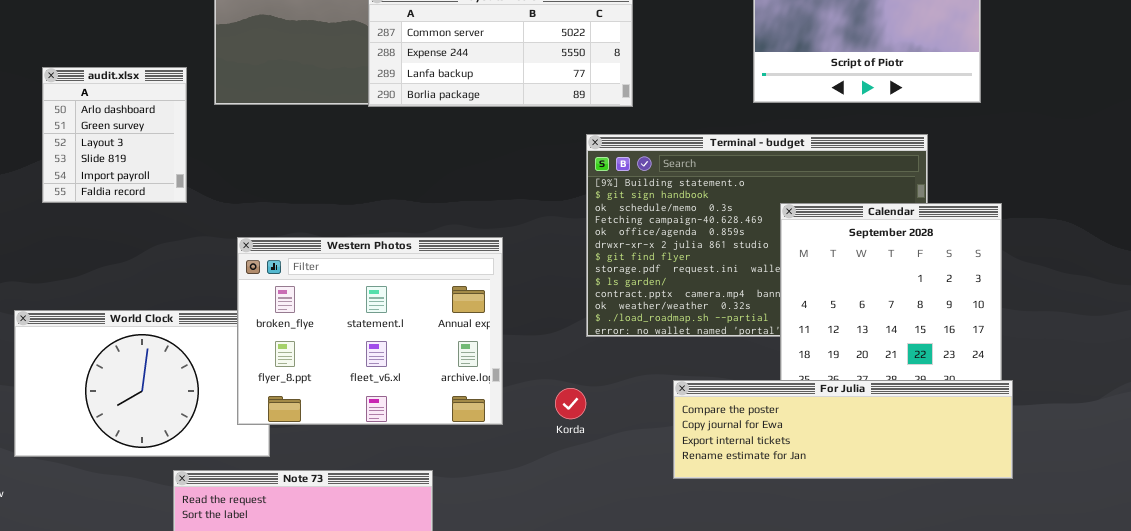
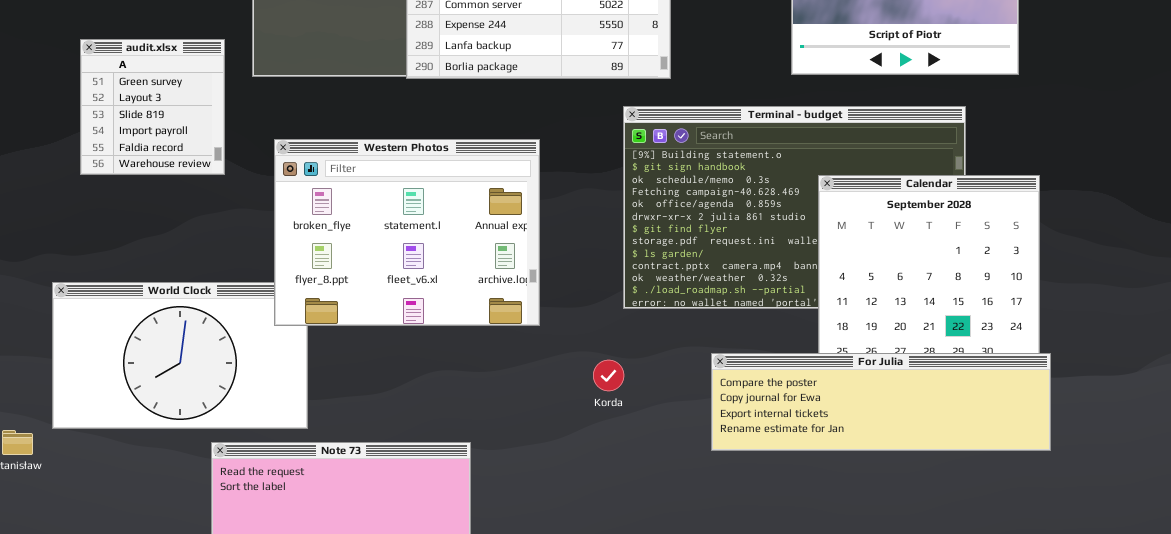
audit.xlsx: [42,67,187,203] -> [80,39,225,175], scrolled down 1 row
Western Photos: [237,237,503,425] -> [274,139,540,326], moved

